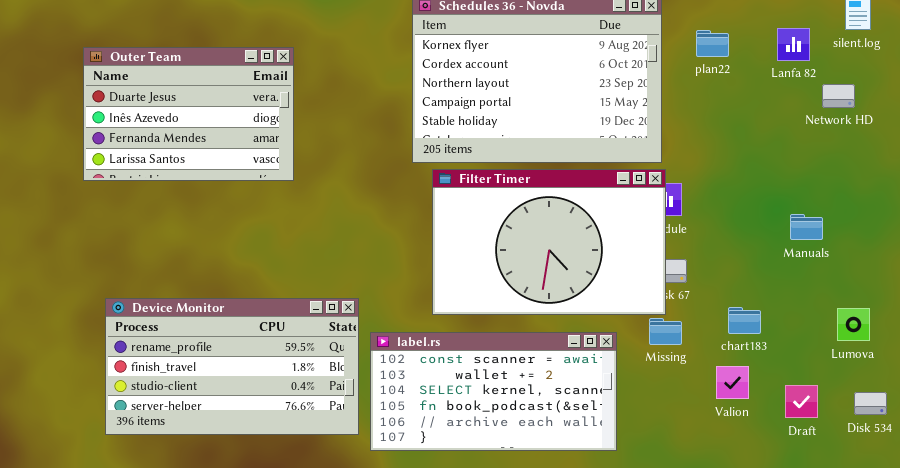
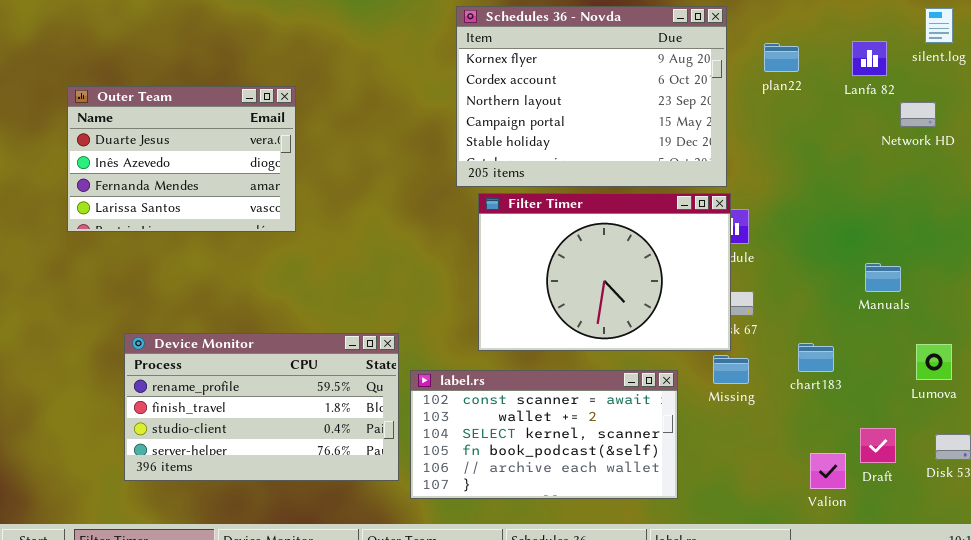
Outer Team: [83,47,294,181] -> [67,86,296,232], moved
Manuals: [790,214,823,240] -> [865,263,901,292], moved
Valion: [716,366,749,399] -> [810,453,846,489], moved

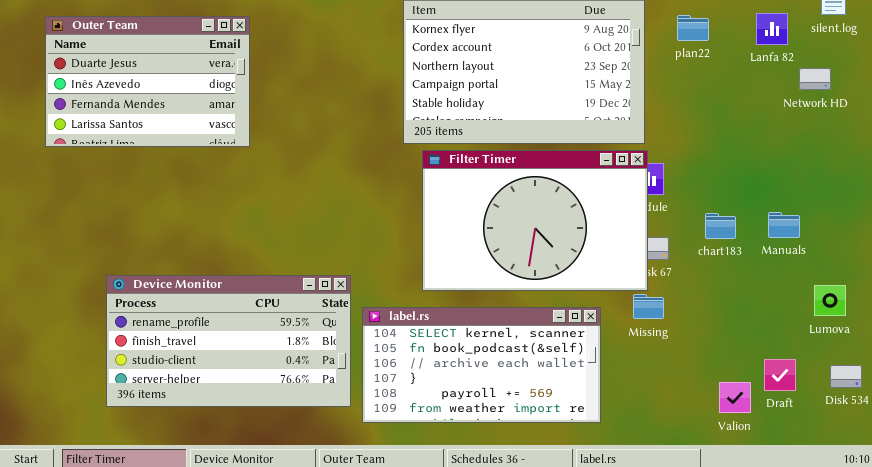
Outer Team: [67,86,296,232] -> [45,16,250,147], moved
chart183: [798,343,834,372] -> [705,213,736,239], moved
label.rs: [410,370,678,499] -> [362,307,601,423], scrolled down 2 rows

